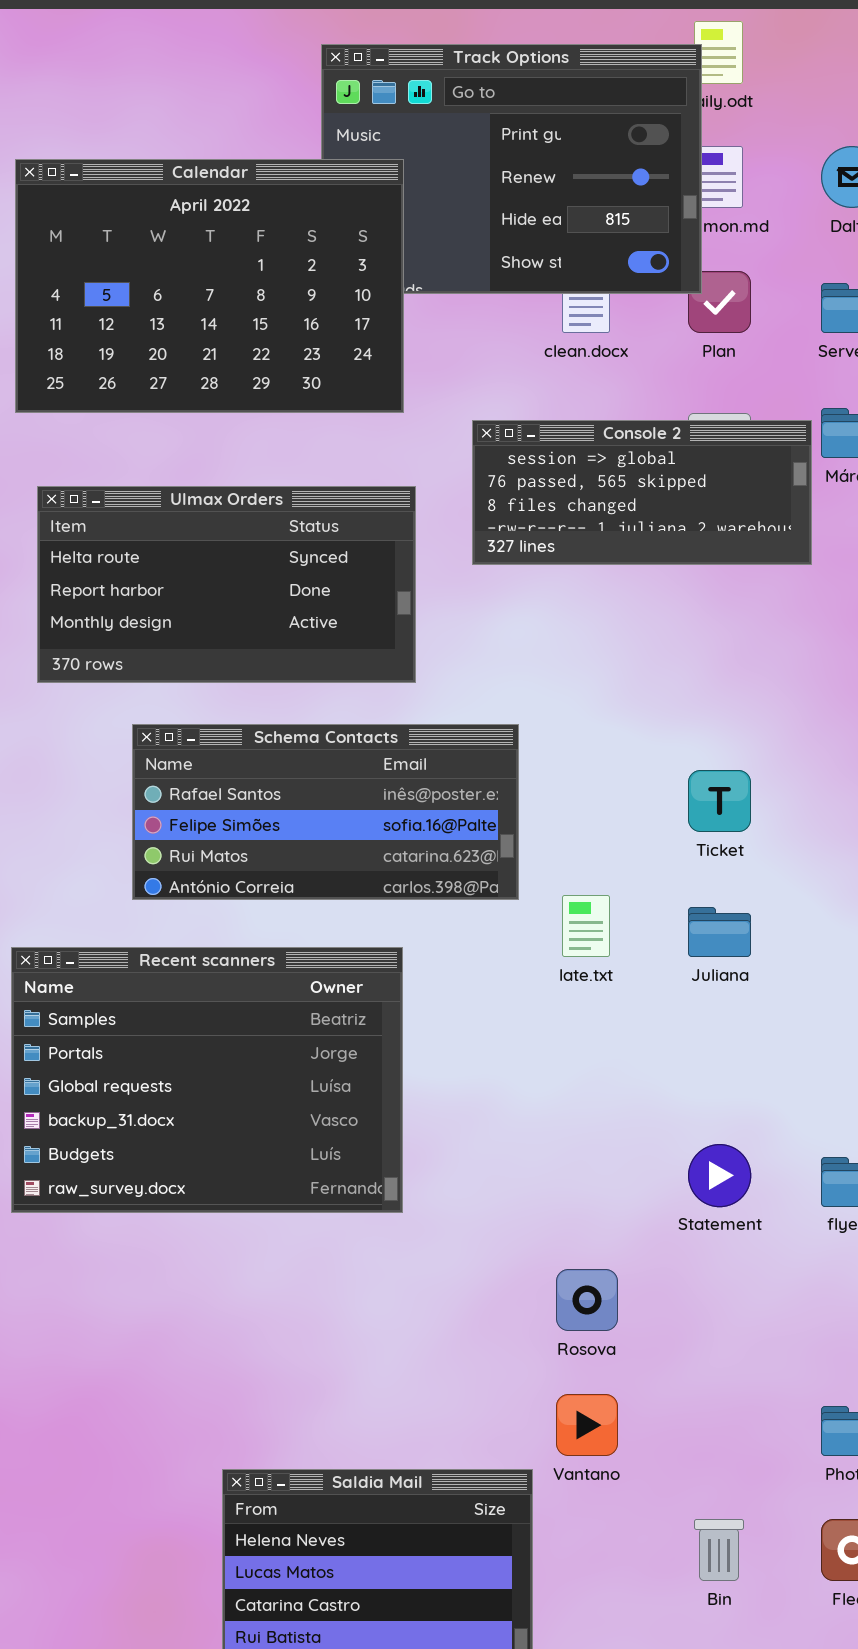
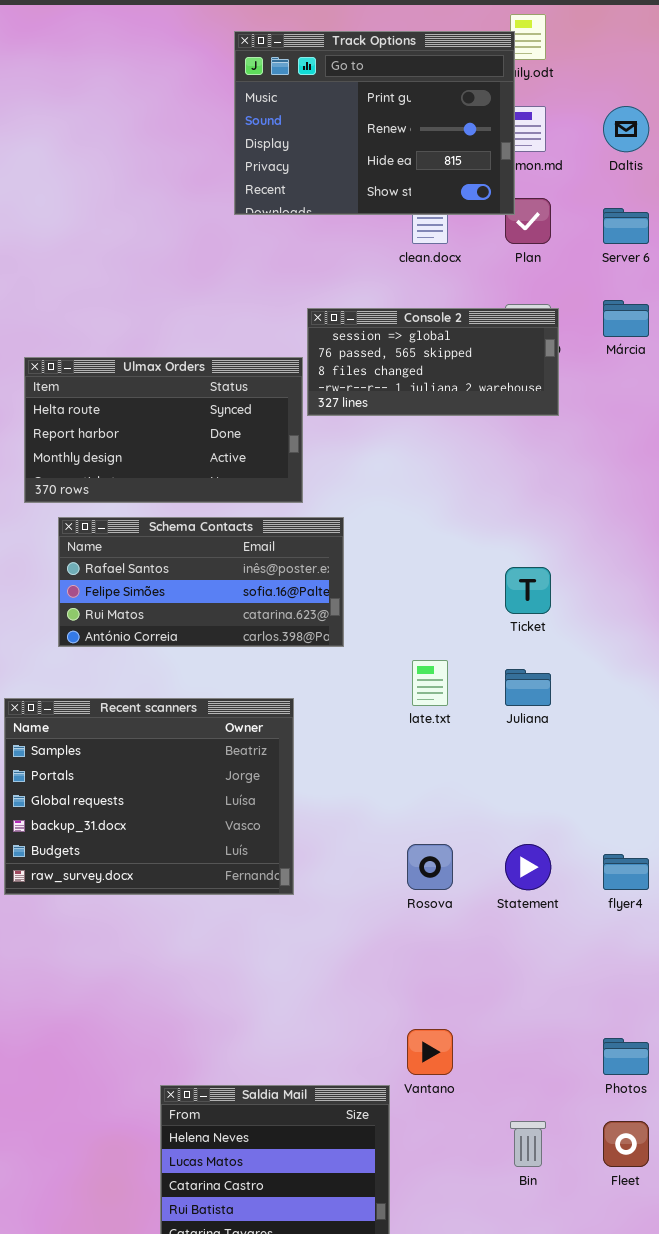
Calendar: [15,159,404,413] -> none, closed
Console 2: [472,420,812,565] -> [307,308,559,416], moved
Schema Contacts: [132,724,519,900] -> [58,517,344,647], moved
Rosova: [556,1269,618,1331] -> [407,844,453,890], moved

